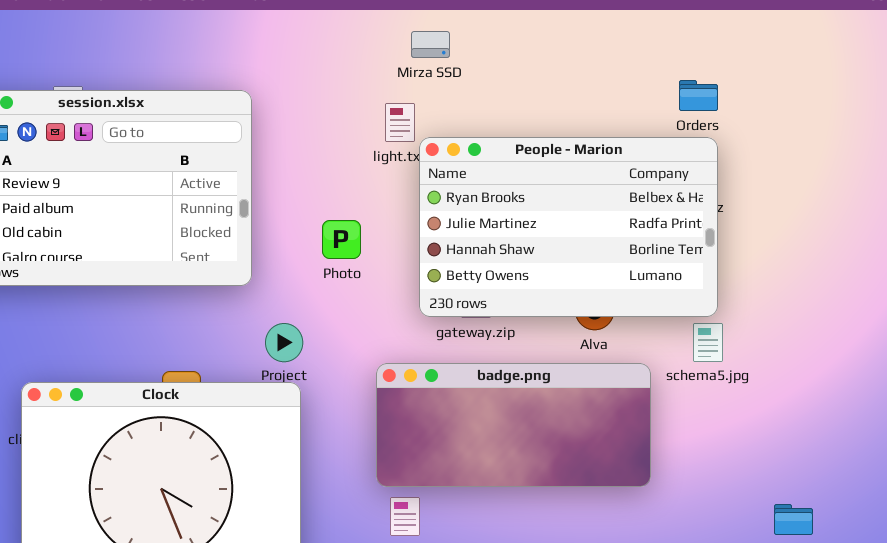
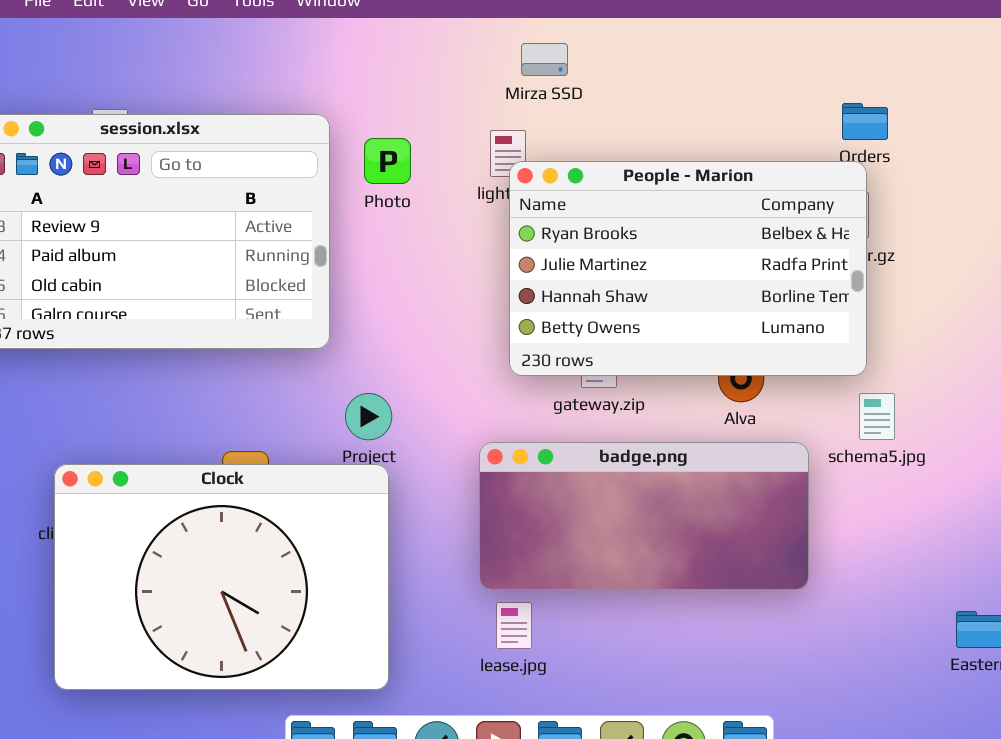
People - Marion: [419,137,718,317] -> [509,161,867,376], moved
Photo: [322,220,361,259] -> [364,138,411,184], moved

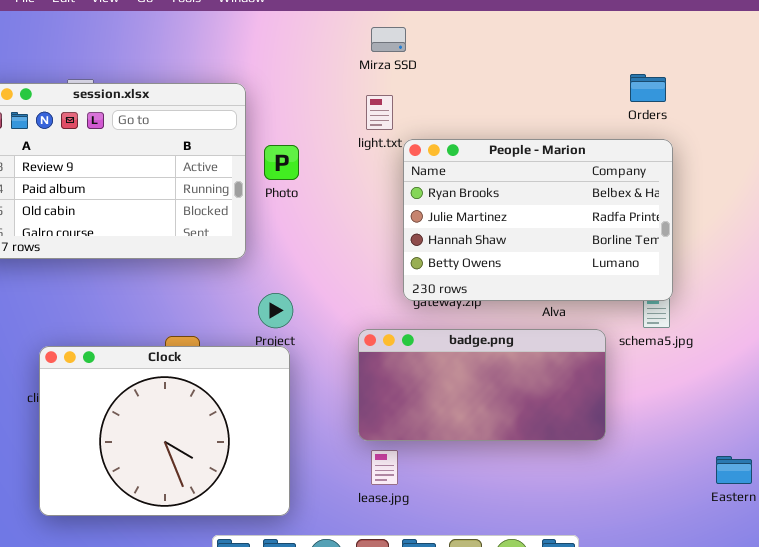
Mirza SSD: [521,43,568,76] -> [371,27,406,52], moved
Photo: [364,138,411,184] -> [264,145,299,180], moved
People - Marion: [509,161,867,376] -> [403,139,673,301], moved

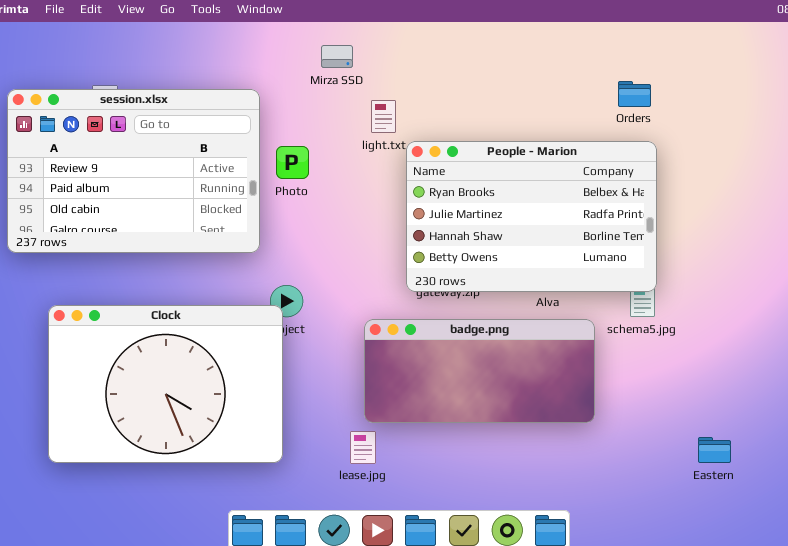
Mirza SSD: [371,27,406,52] -> [321,45,353,68], moved
Clock: [39,346,290,516] -> [48,305,283,463], moved
lease.jpg: [371,450,398,485] -> [350,431,376,464], moved

